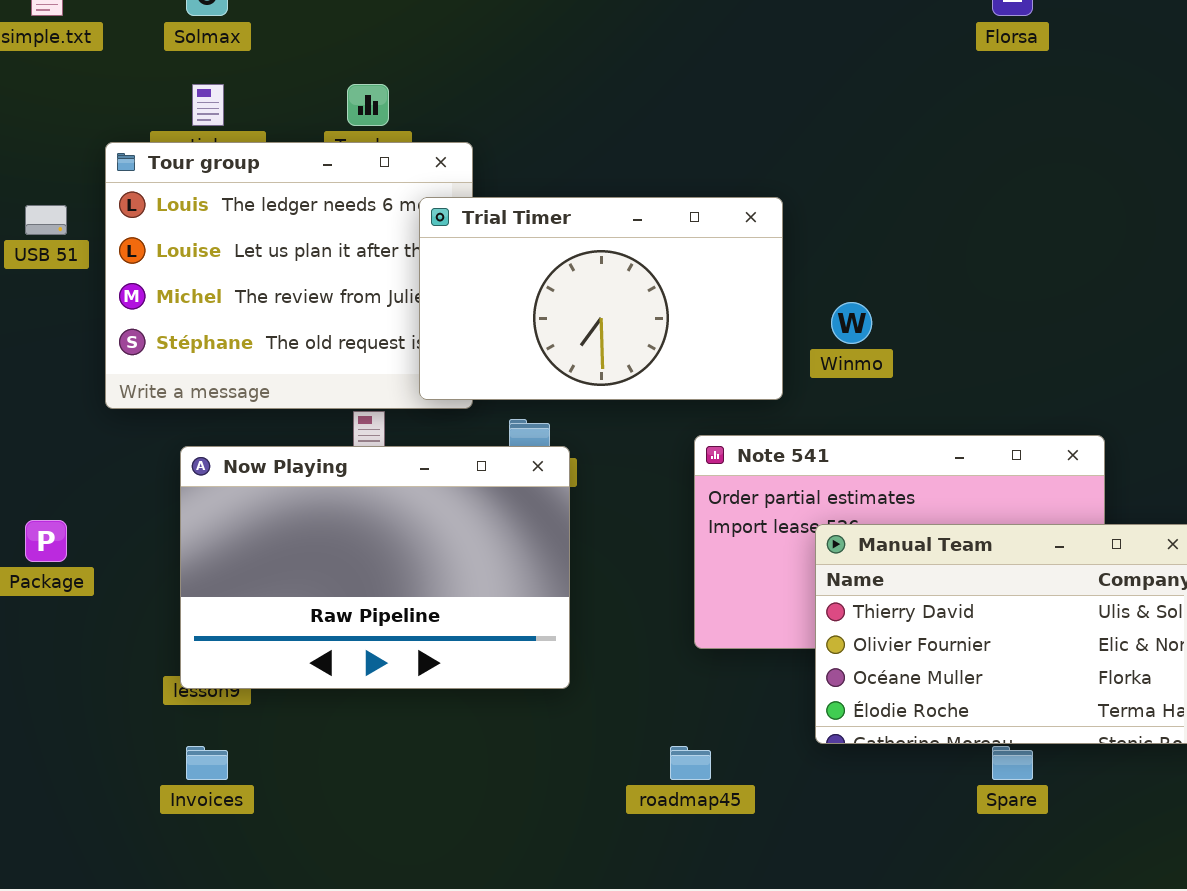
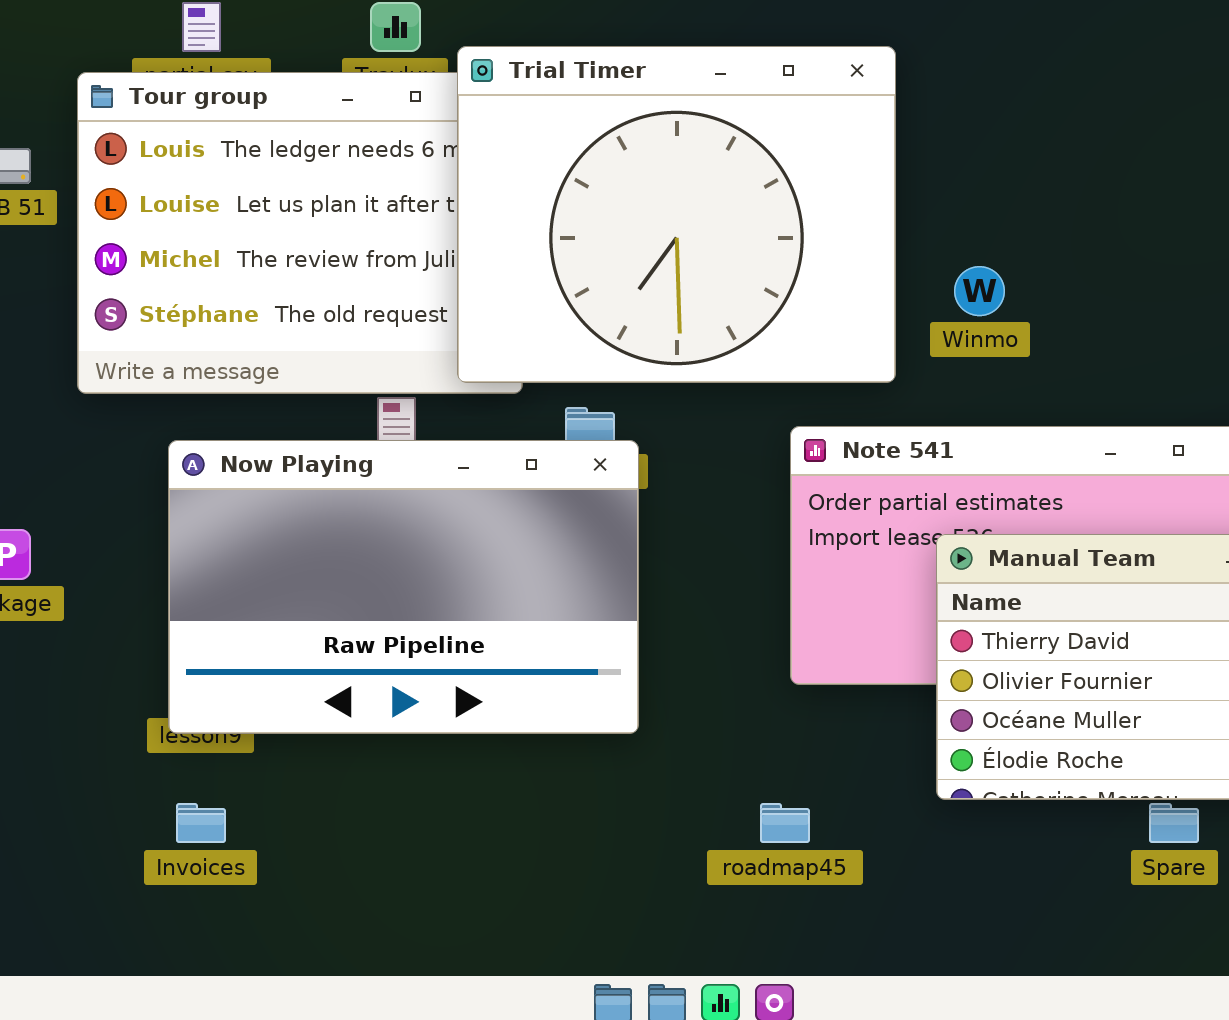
Trial Timer: [419,197,783,400] -> [457,46,896,383], resized

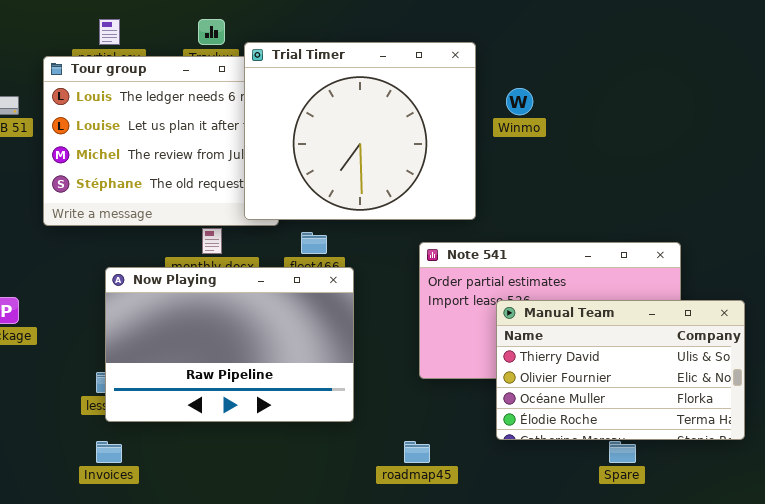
Winmo: [954,266,1005,316] -> [506,88,533,115], moved
Now Playing: [168,440,639,734] -> [105,267,354,422], moved

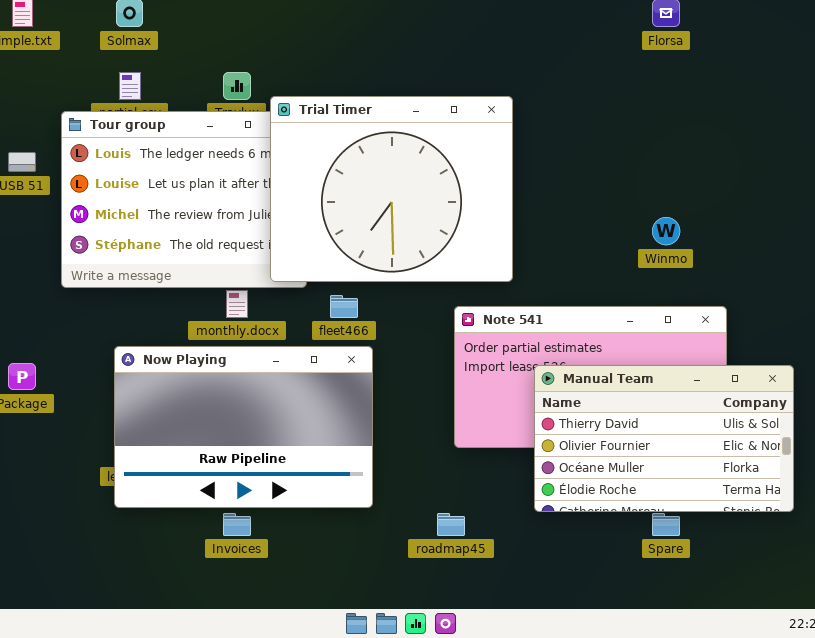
Winmo: [506,88,533,115] -> [652,217,680,245], moved
Now Playing: [105,267,354,422] -> [114,346,373,508], moved
Invoices: [96,441,122,463] -> [223,513,251,536], moved

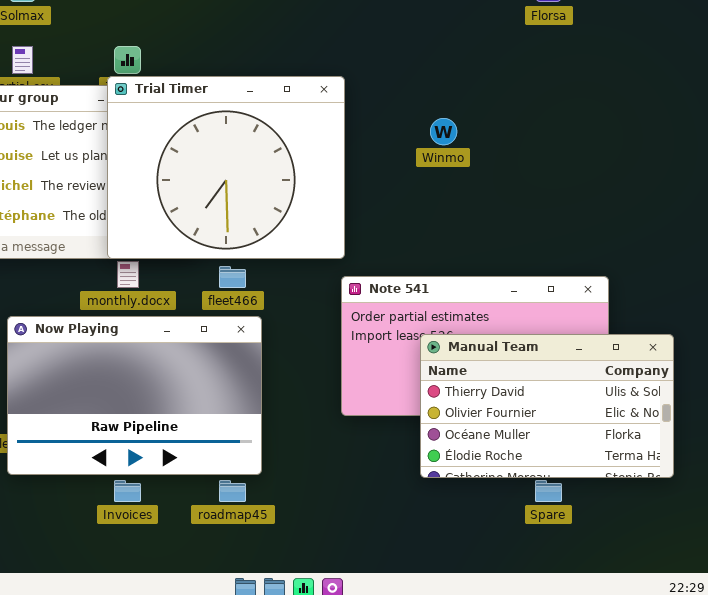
Trial Timer: [270,96,513,282] -> [107,76,345,259], moved
Winmo: [652,217,680,245] -> [430,118,457,145], moved
roadmap45: [437,513,465,536] -> [219,480,246,502], moved

